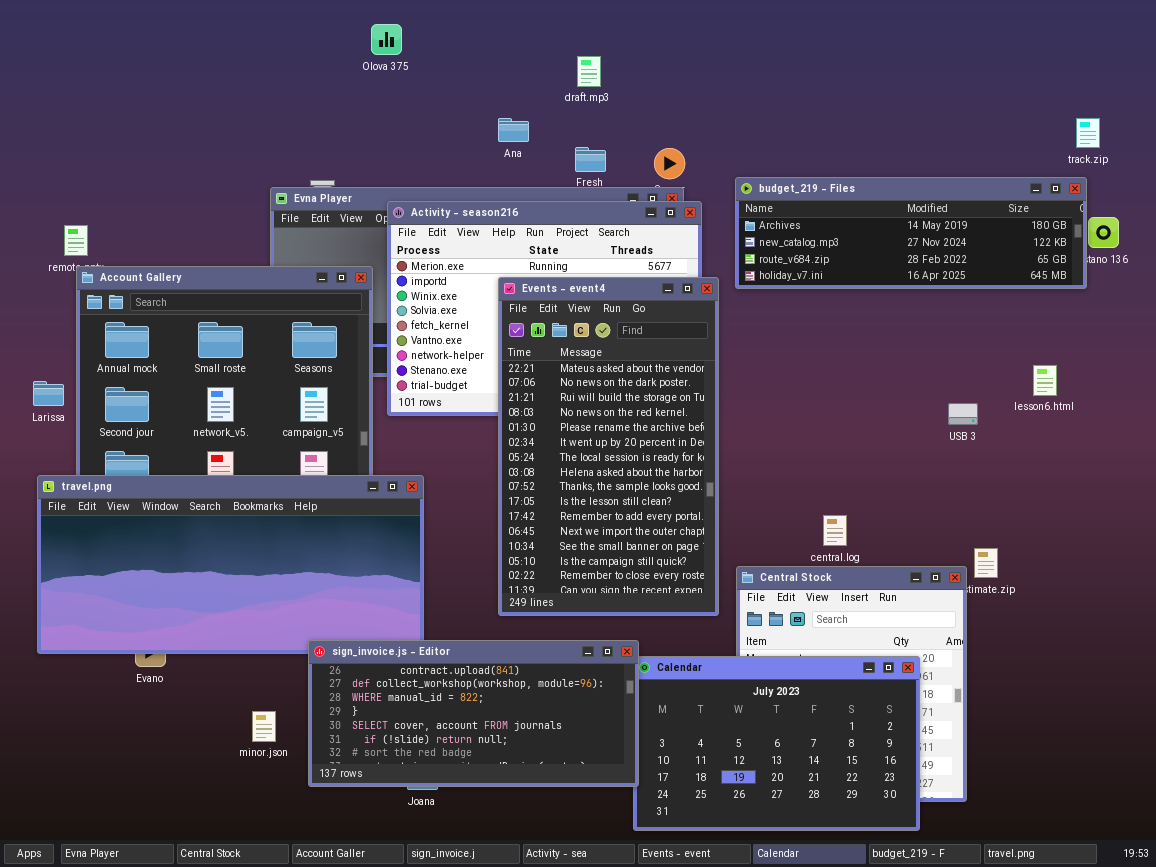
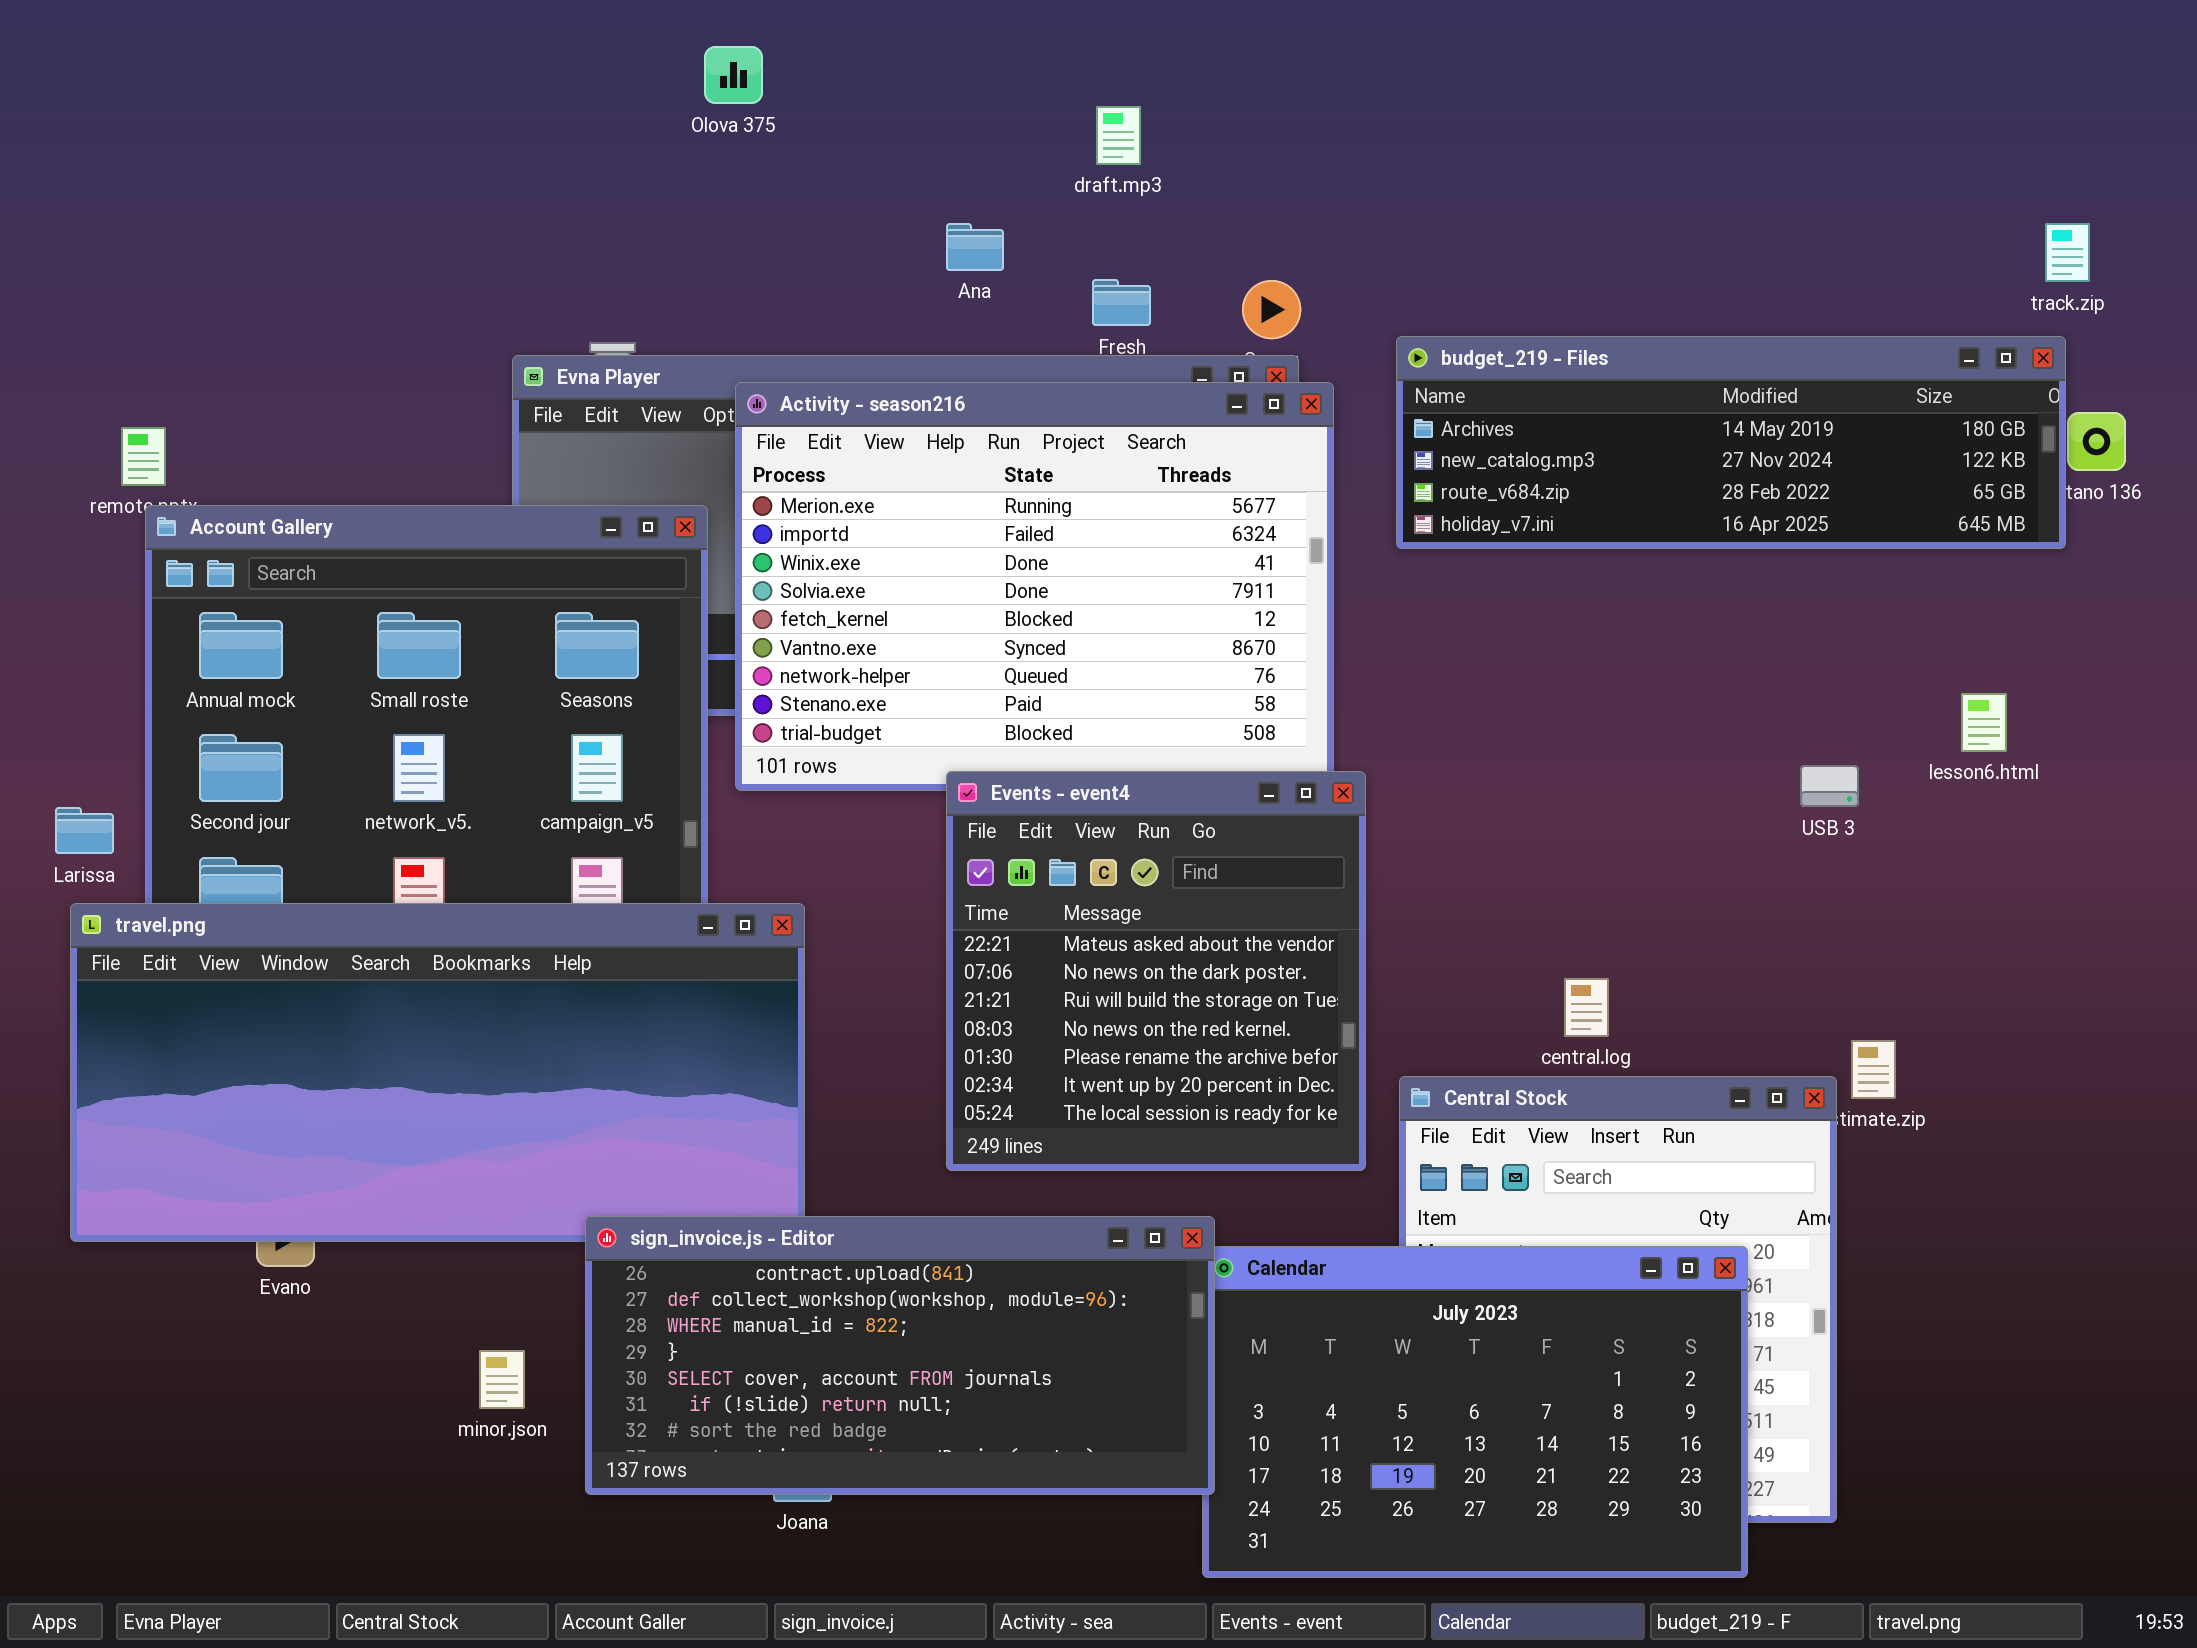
Events - event4: [498,277,719,616] -> [946,771,1366,1171], resized
Larissa: [33,381,64,406] -> [55,807,114,854], moved

